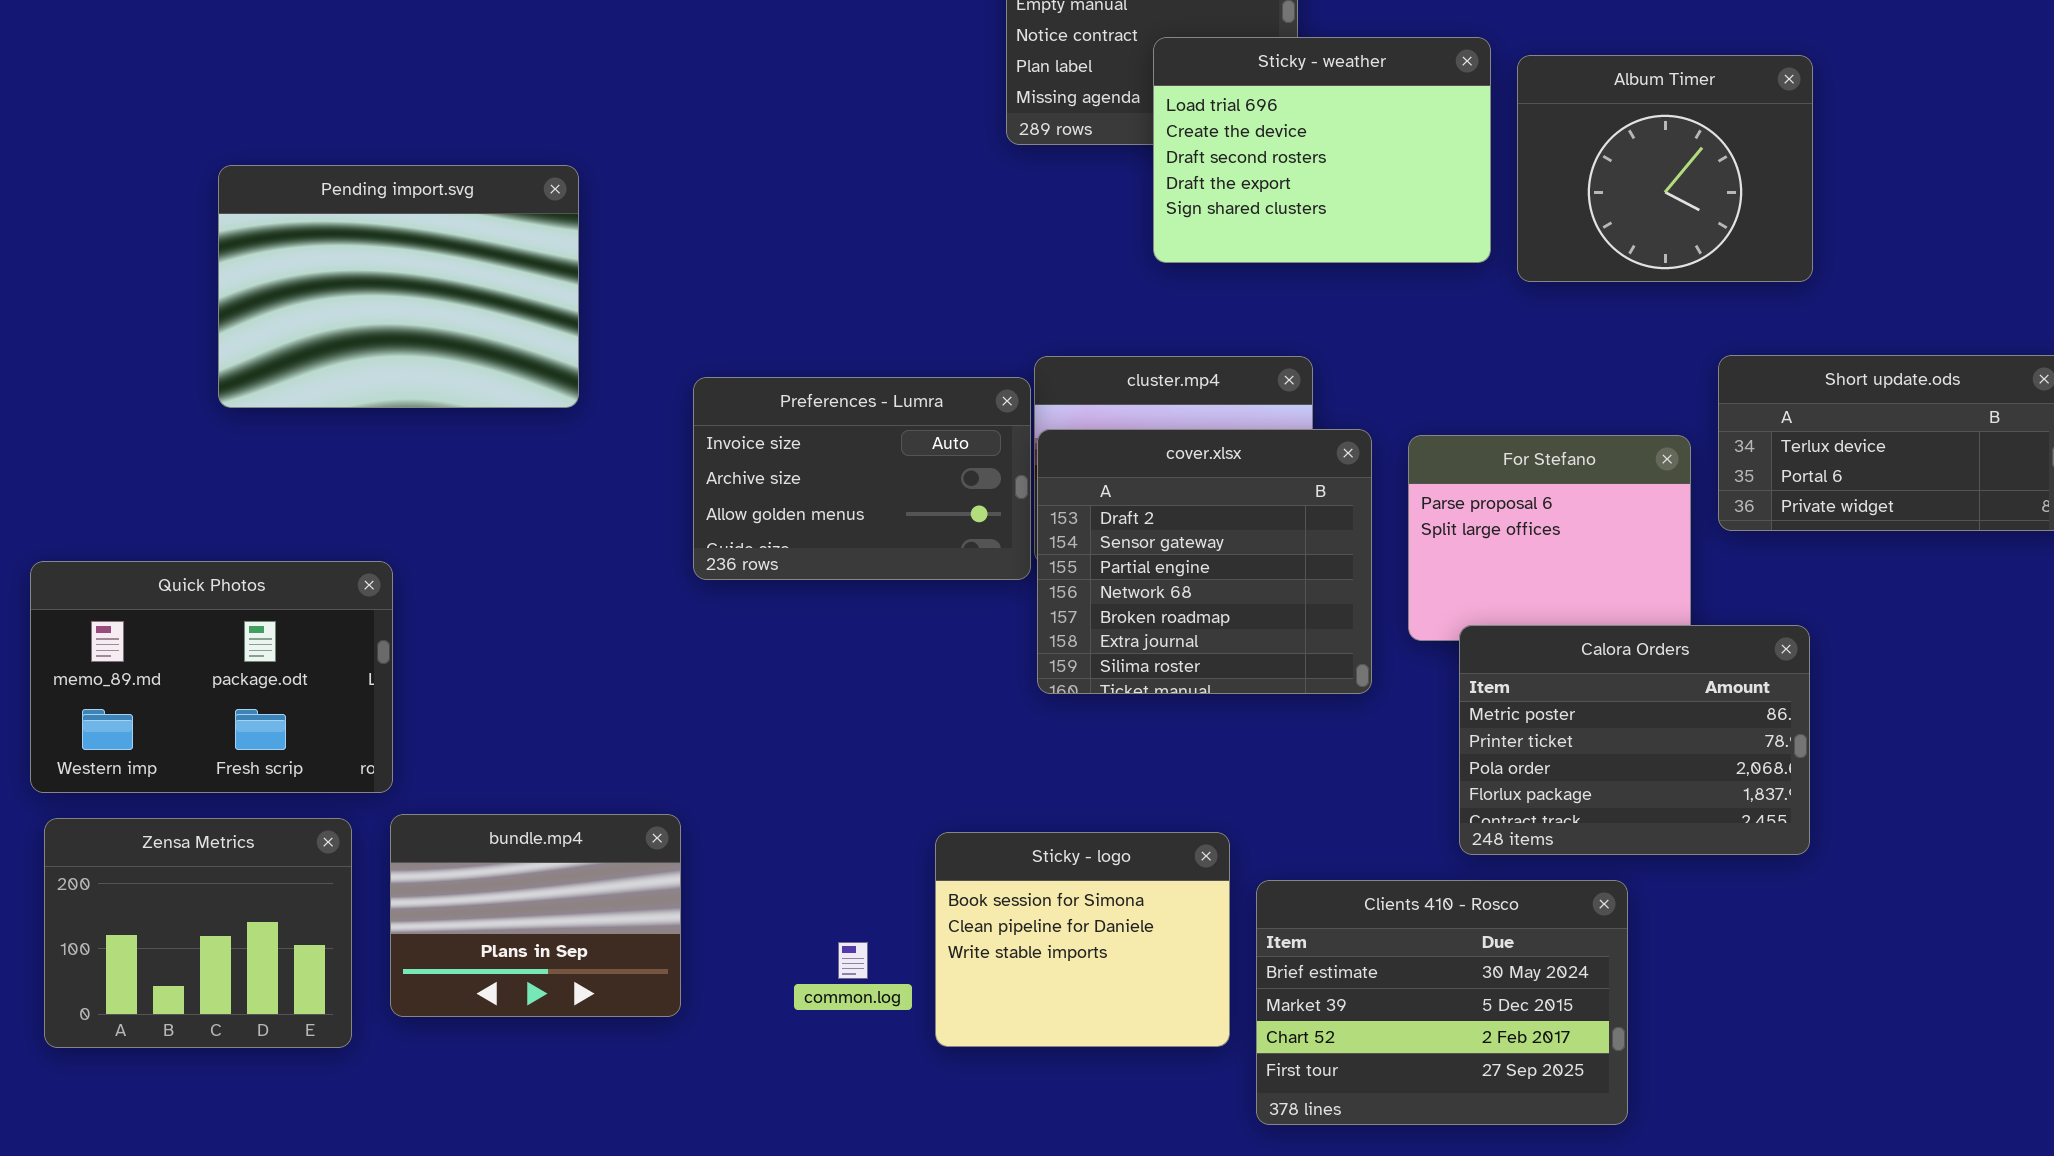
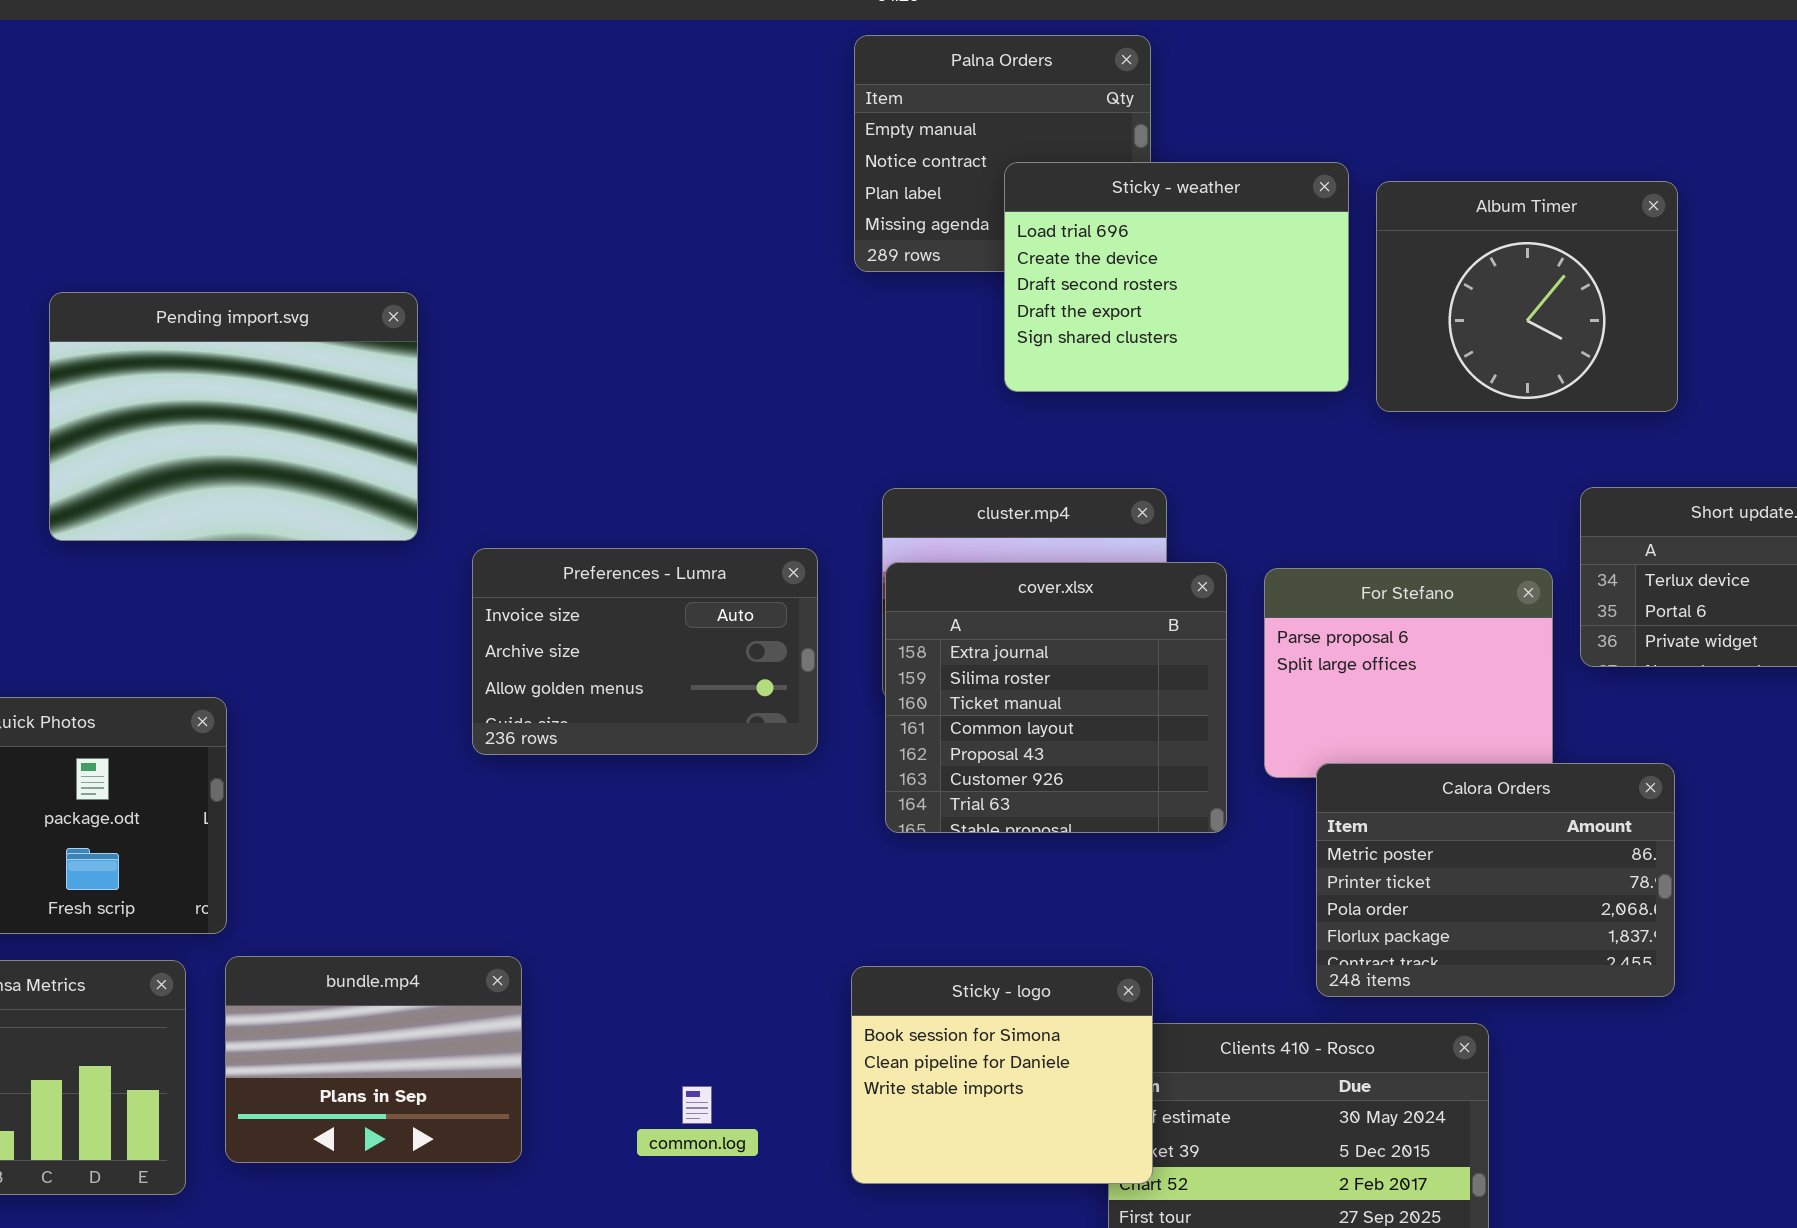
Preferences - Lumra: [693,377,1031,580] -> [472,548,818,755], moved
cover.xlsx: [1037,429,1372,694] -> [885,562,1227,833], scrolled down 5 rows
Sticky - logo: [935,832,1230,1047] -> [851,966,1153,1184], moved

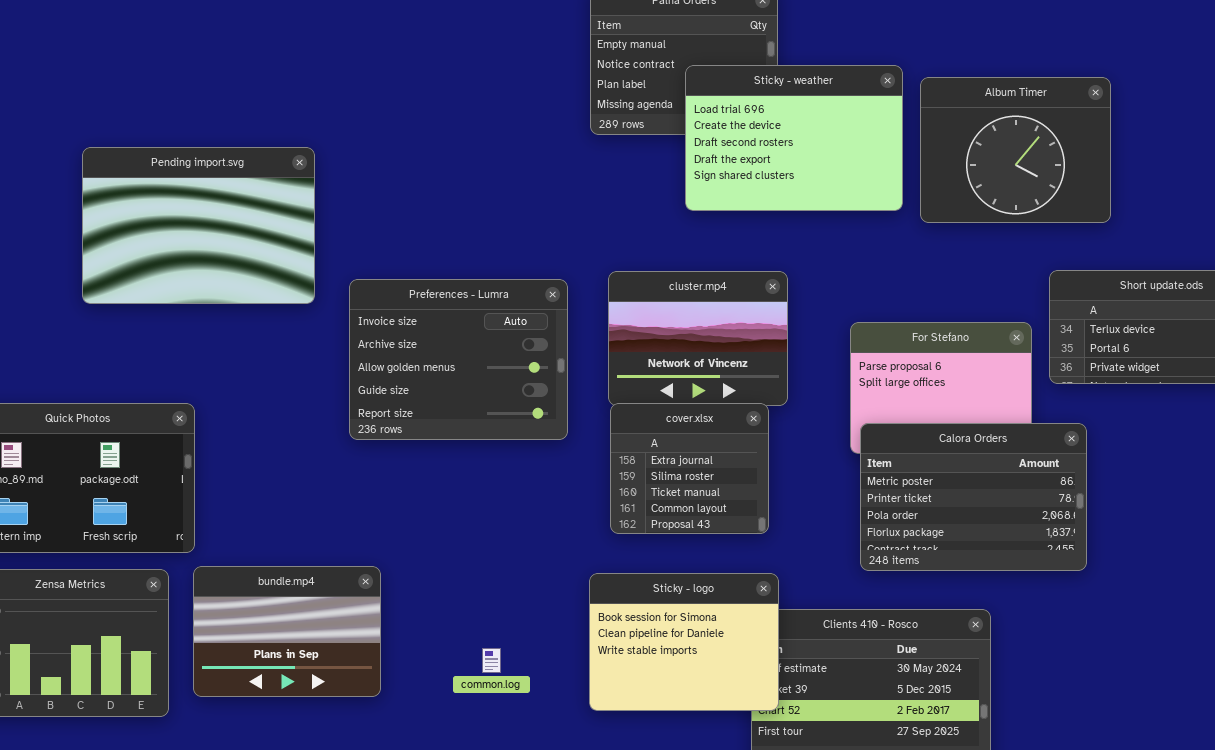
Preferences - Lumra: [472,548,818,755] -> [349,279,568,440], resized
cover.xlsx: [885,562,1227,833] -> [610,403,769,534], moved, resized
Calora Orders: [1316,763,1675,997] -> [860,423,1087,571], moved

